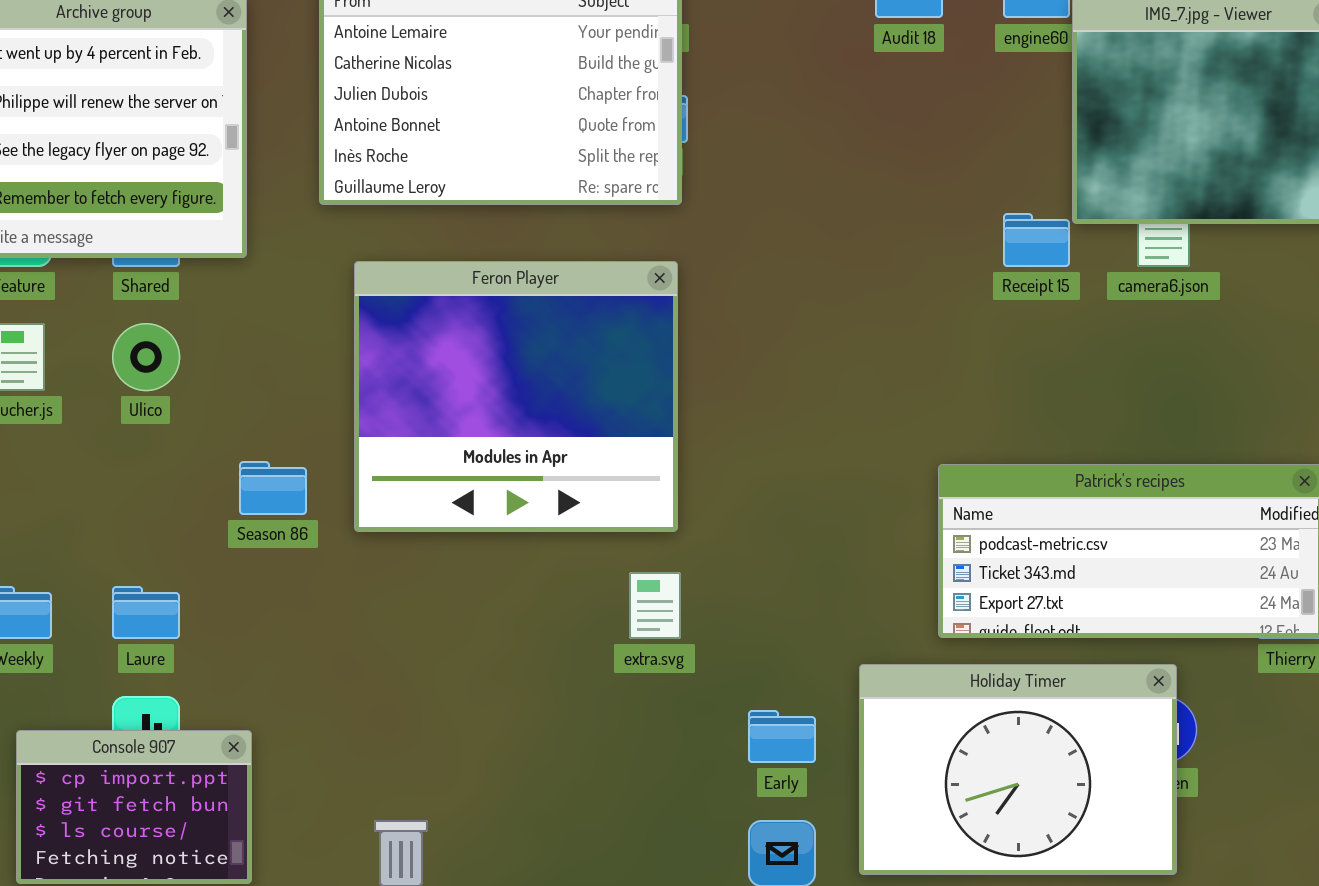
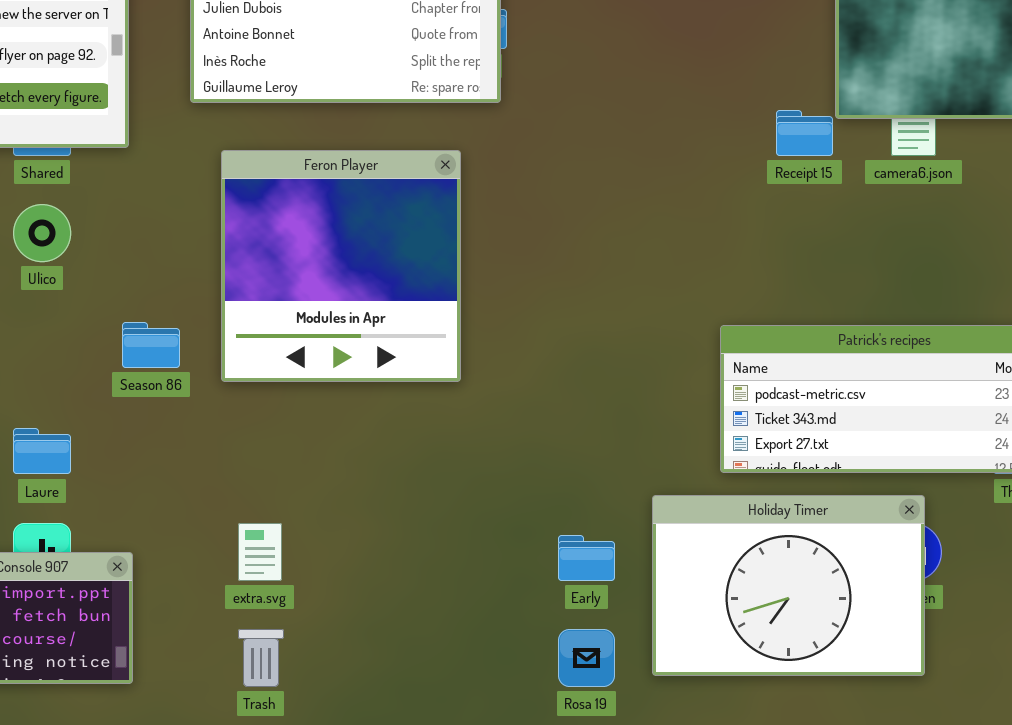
Feron Player: [354,261,678,532] -> [221,150,461,382], resized
extra.svg: [629,572,681,639] -> [238,523,282,581], moved

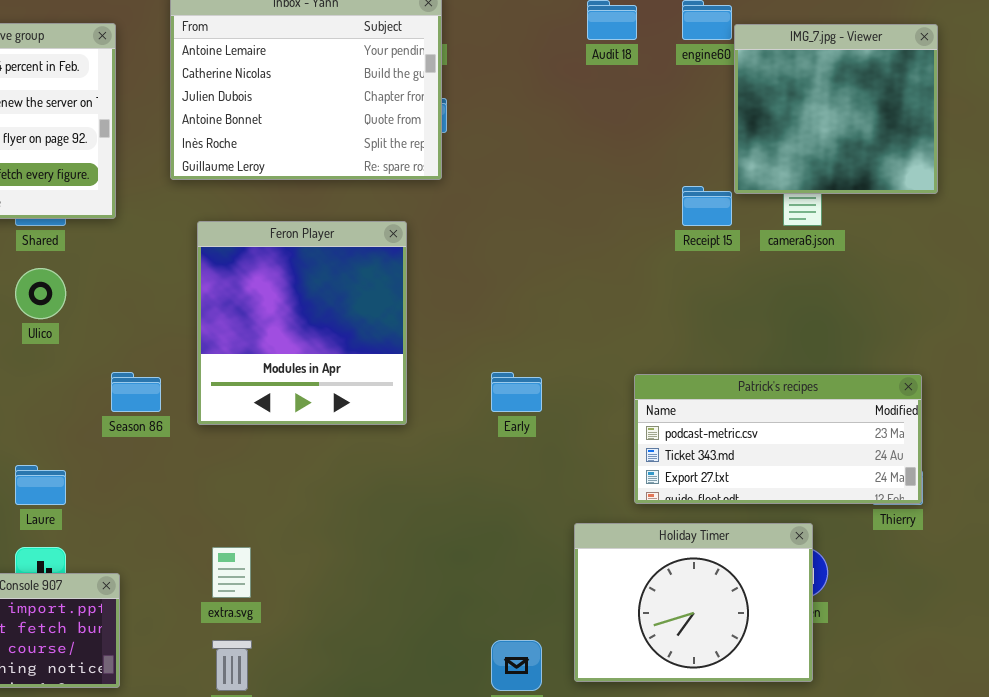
Early: [558,535,615,581] -> [491,372,542,412], moved

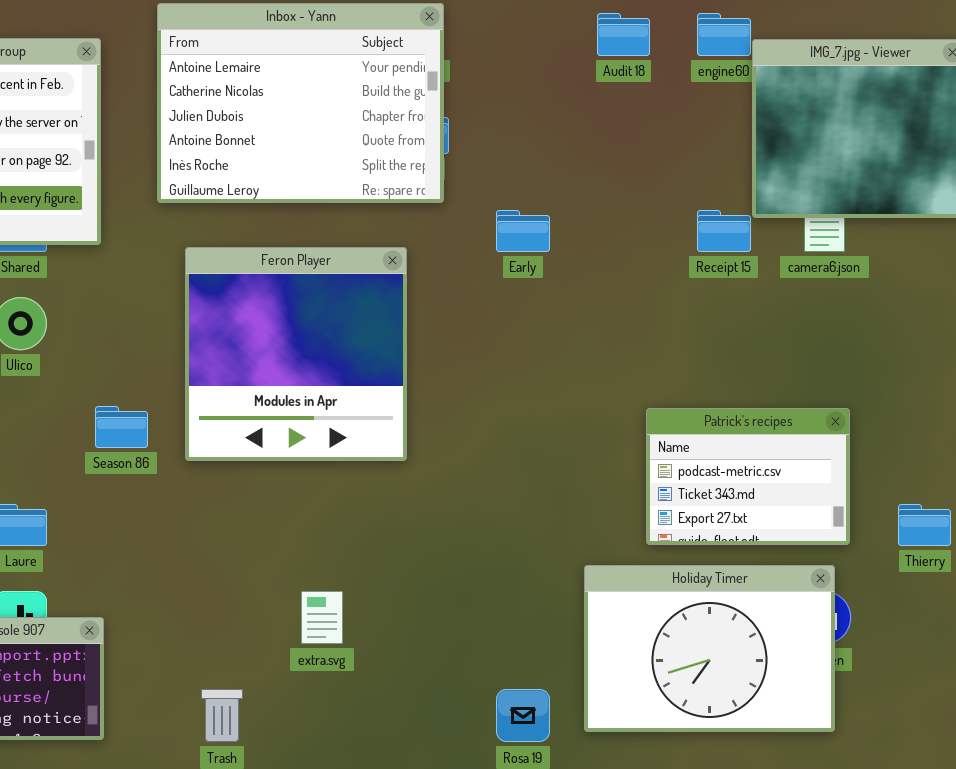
Early: [491,372,542,412] -> [496,210,550,252], moved
Patrick's recipes: [634,374,922,504] -> [646,408,850,545], resized
extra.svg: [212,547,251,598] -> [301,591,343,644], moved

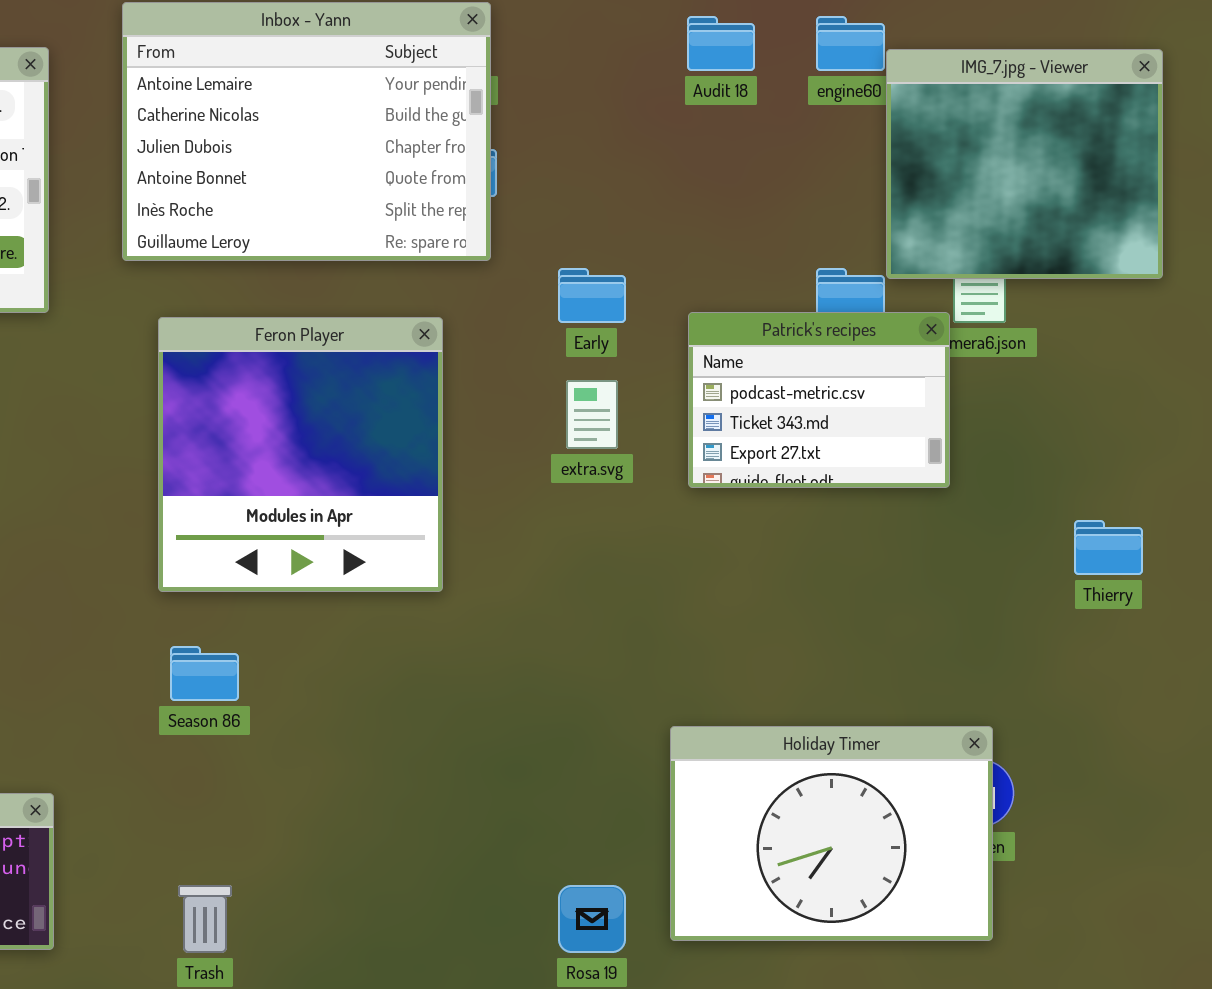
Season 86: [95,406,148,448] -> [170,646,239,701], moved
Patrick's recipes: [646,408,850,545] -> [688,312,950,488], moved
Thierry: [898,504,951,546] -> [1074,520,1143,575], moved
extra.svg: [301,591,343,644] -> [566,380,618,449], moved

